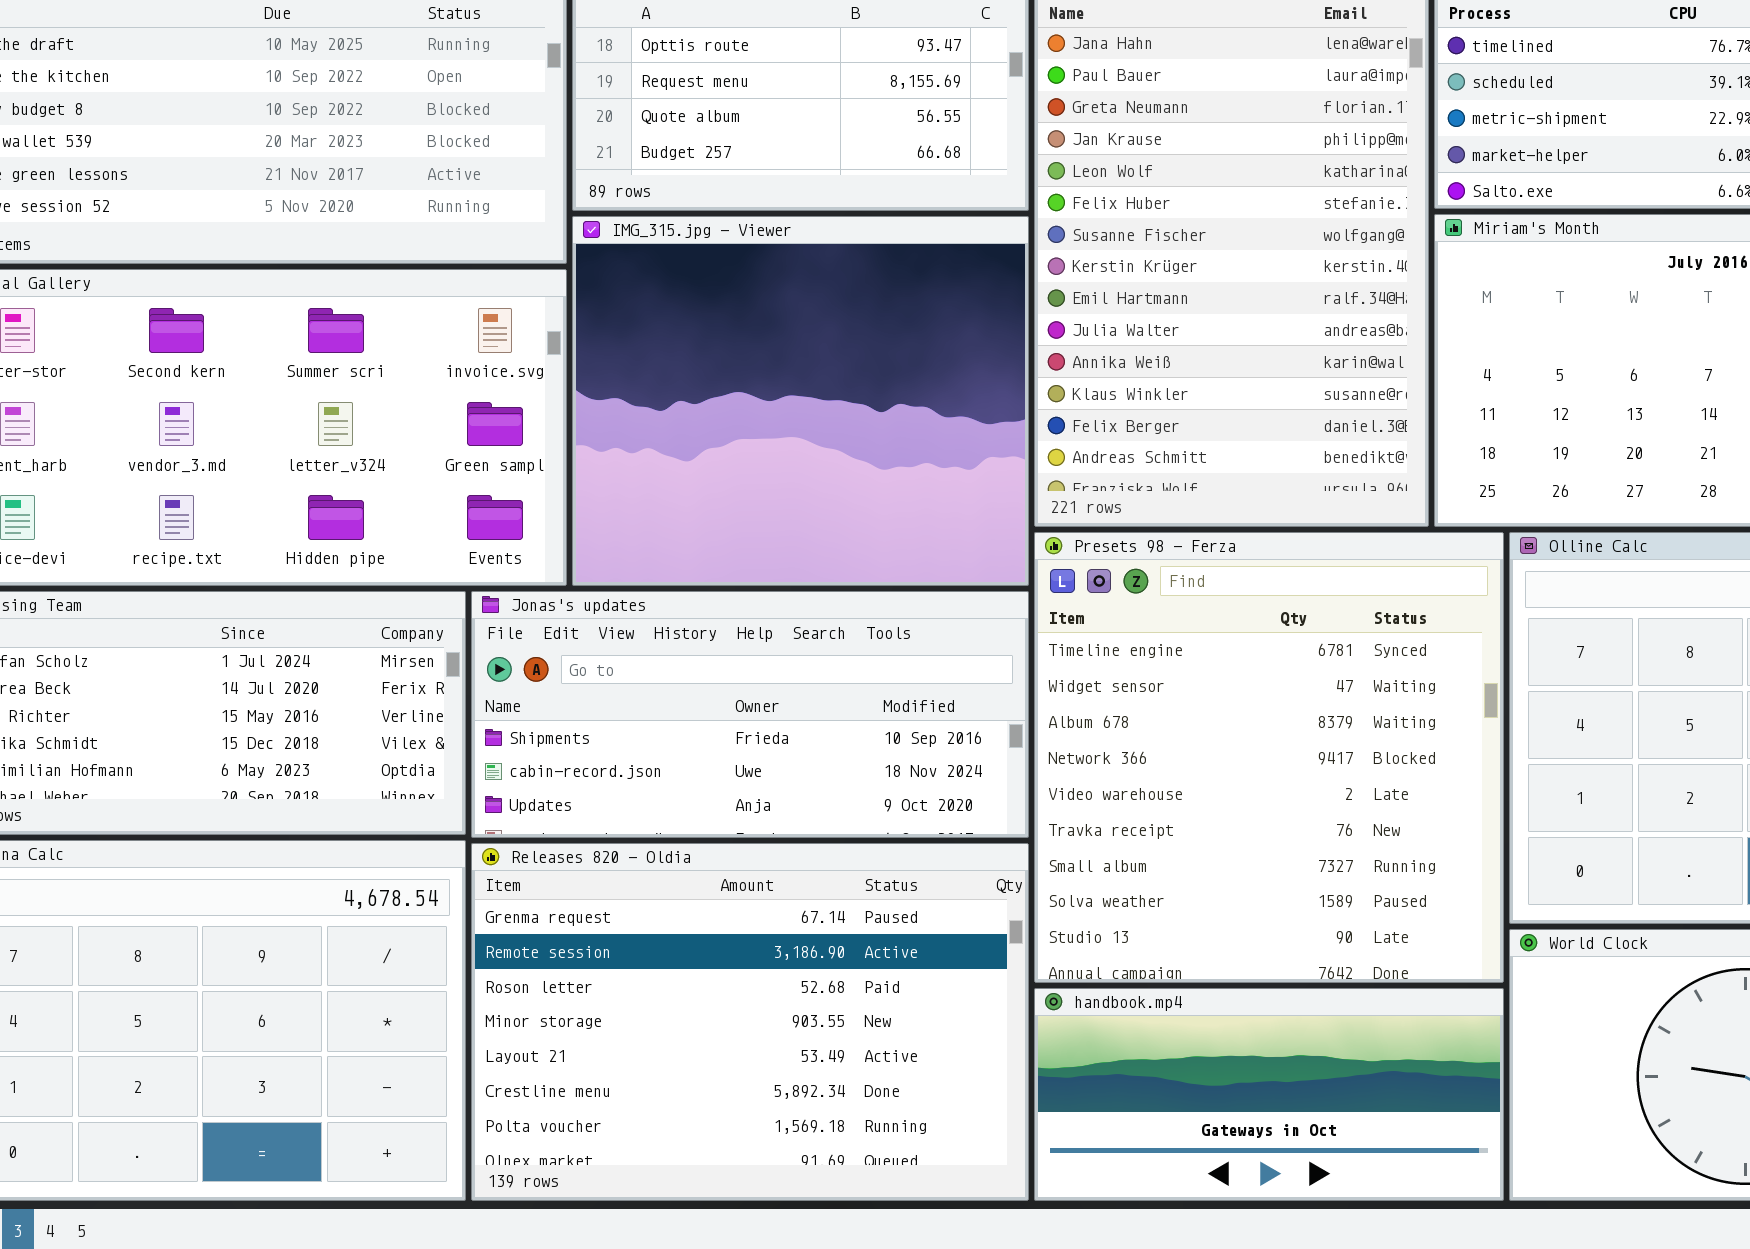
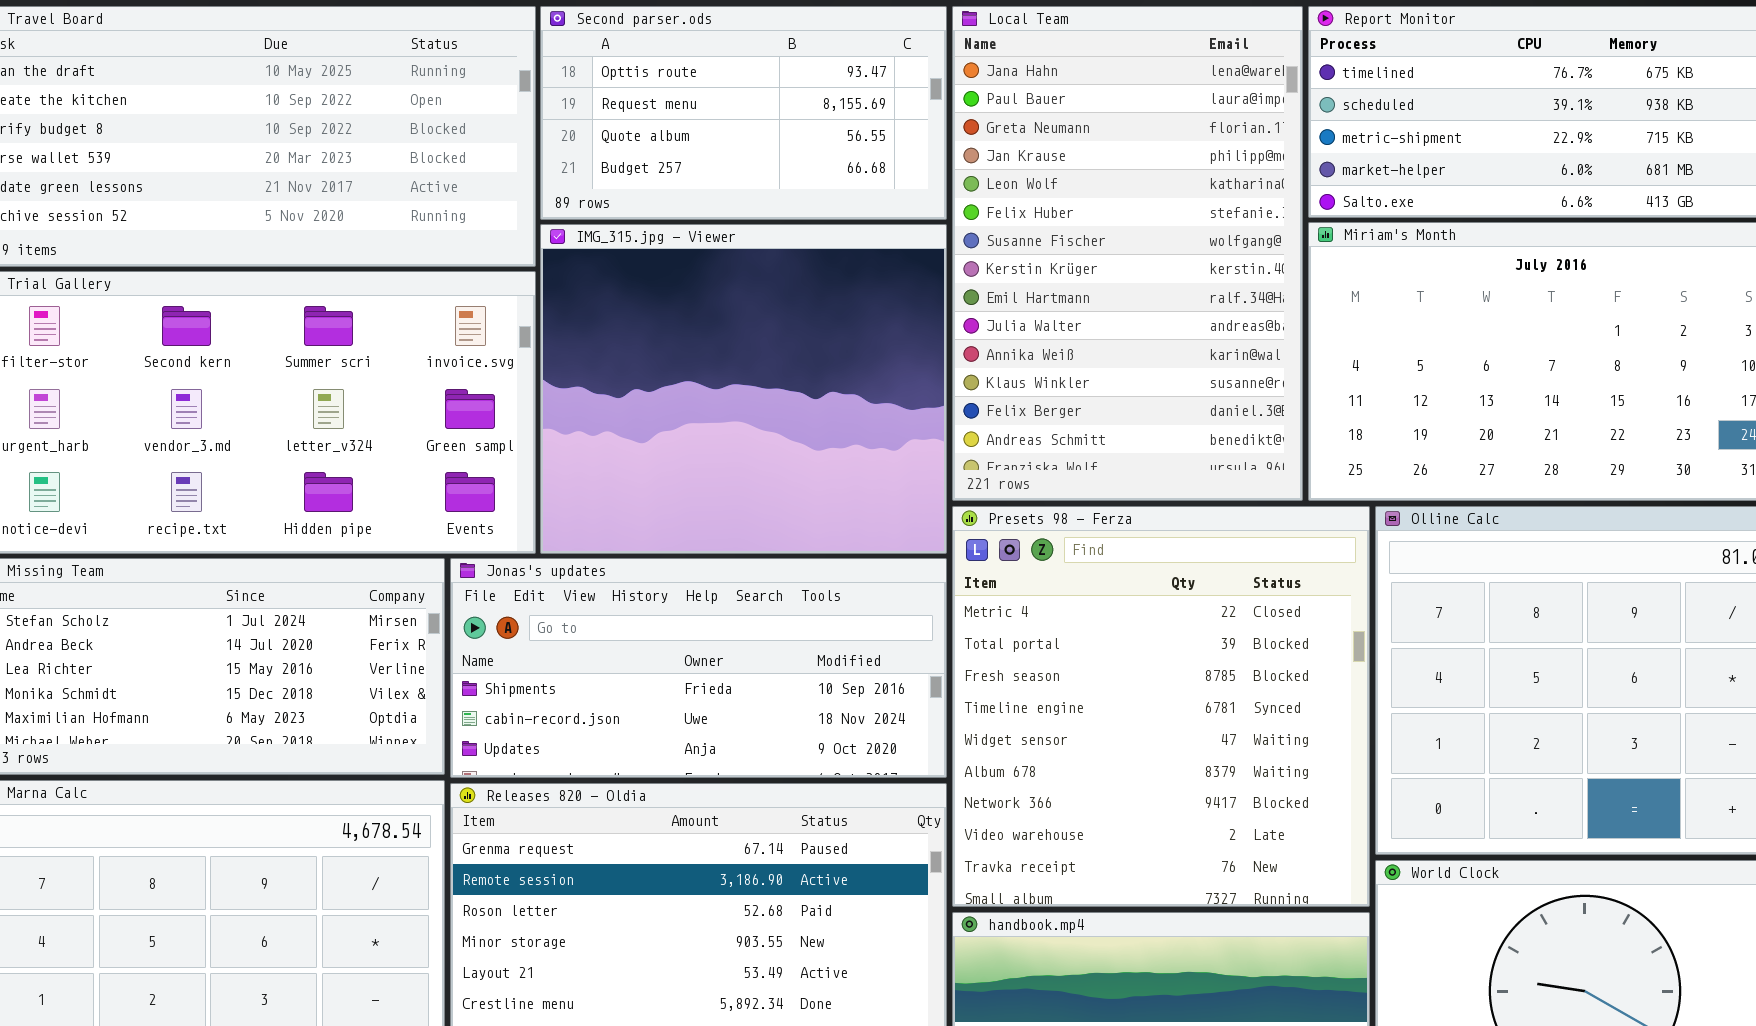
Presets 98 - Ferza: [1034,532,1504,983] -> [952,506,1370,907], scrolled up 3 rows

